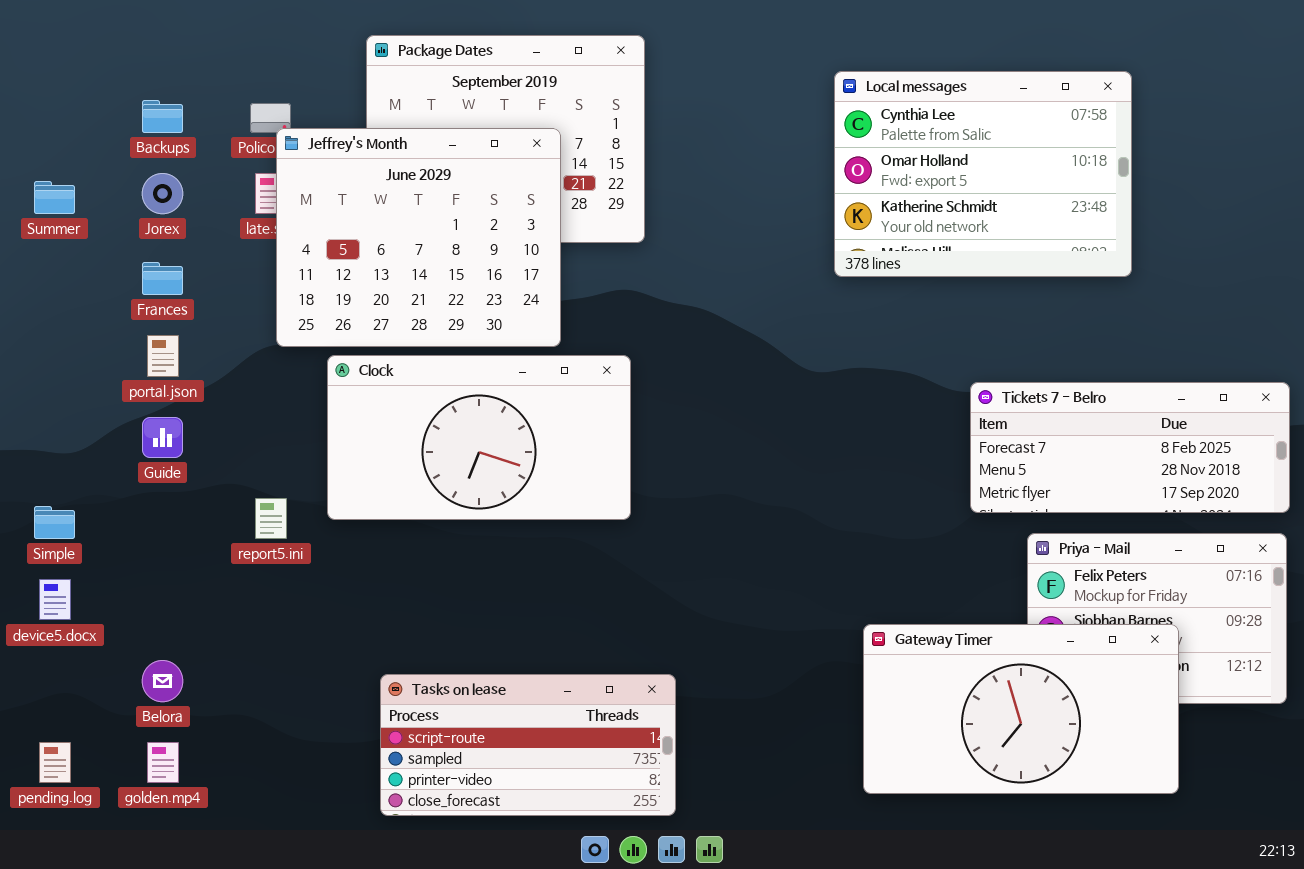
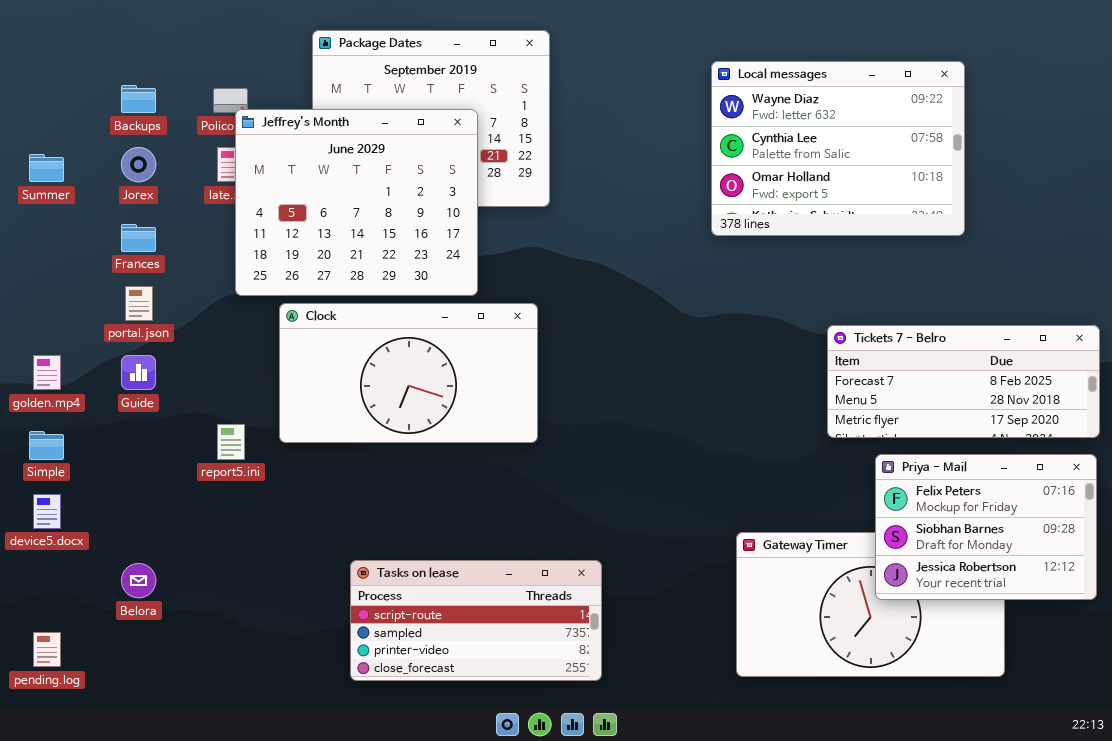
Local messages: [834,71,1132,277] -> [711,61,965,236], scrolled up 1 row
Priya - Mail: [1027,533,1287,704] -> [875,454,1097,600], raised
Tasks on lease: [380,674,676,816] -> [350,560,602,681], moved
golden.mp4: [147,742,179,783] -> [33,355,61,390], moved

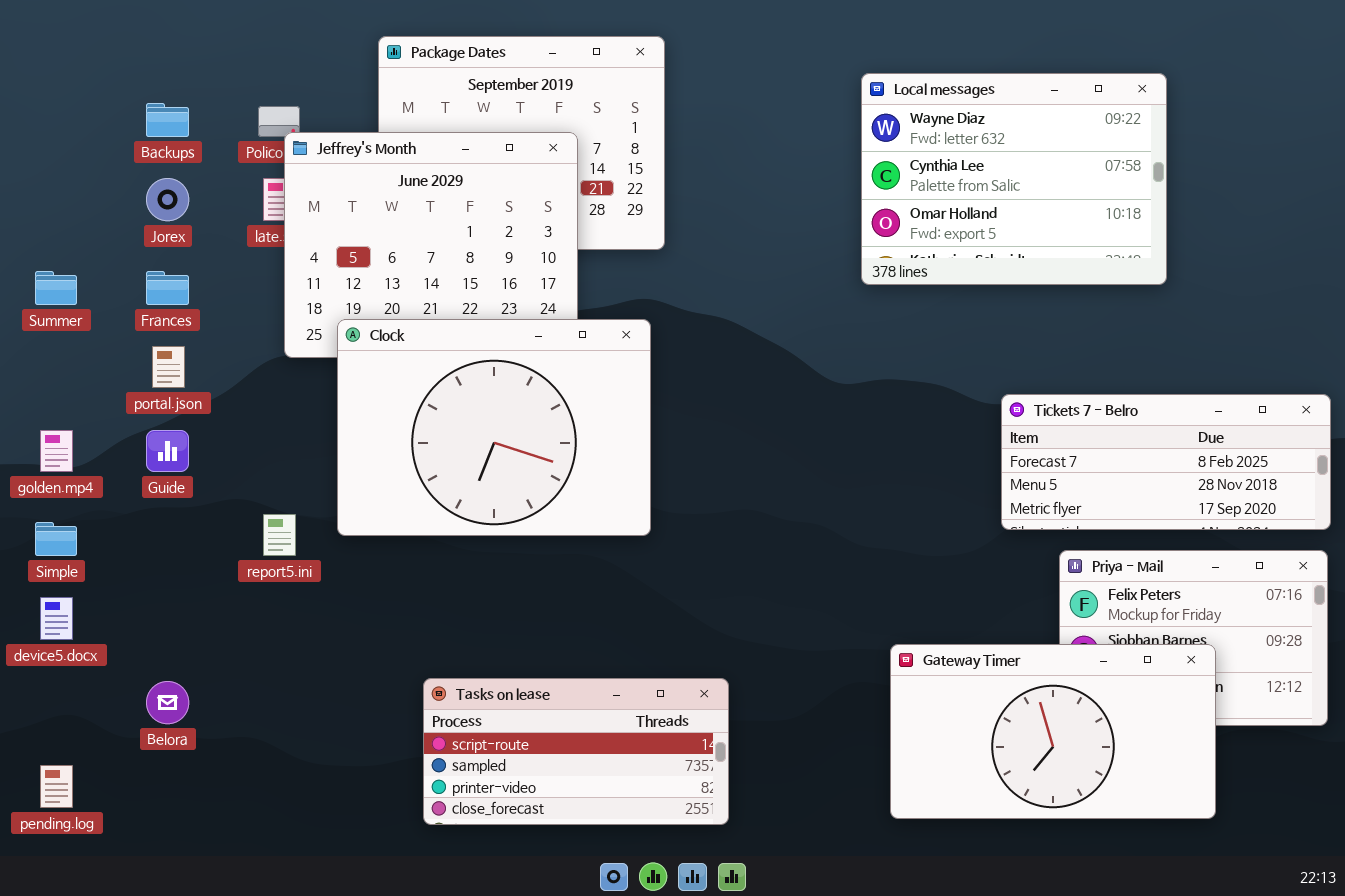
Summer: [29,154,64,182] -> [35,271,77,305], moved
Clock: [279,303,538,443] -> [337,319,651,536], resized
Gateway Timer: [736,532,1005,677] -> [890,644,1216,819], raised

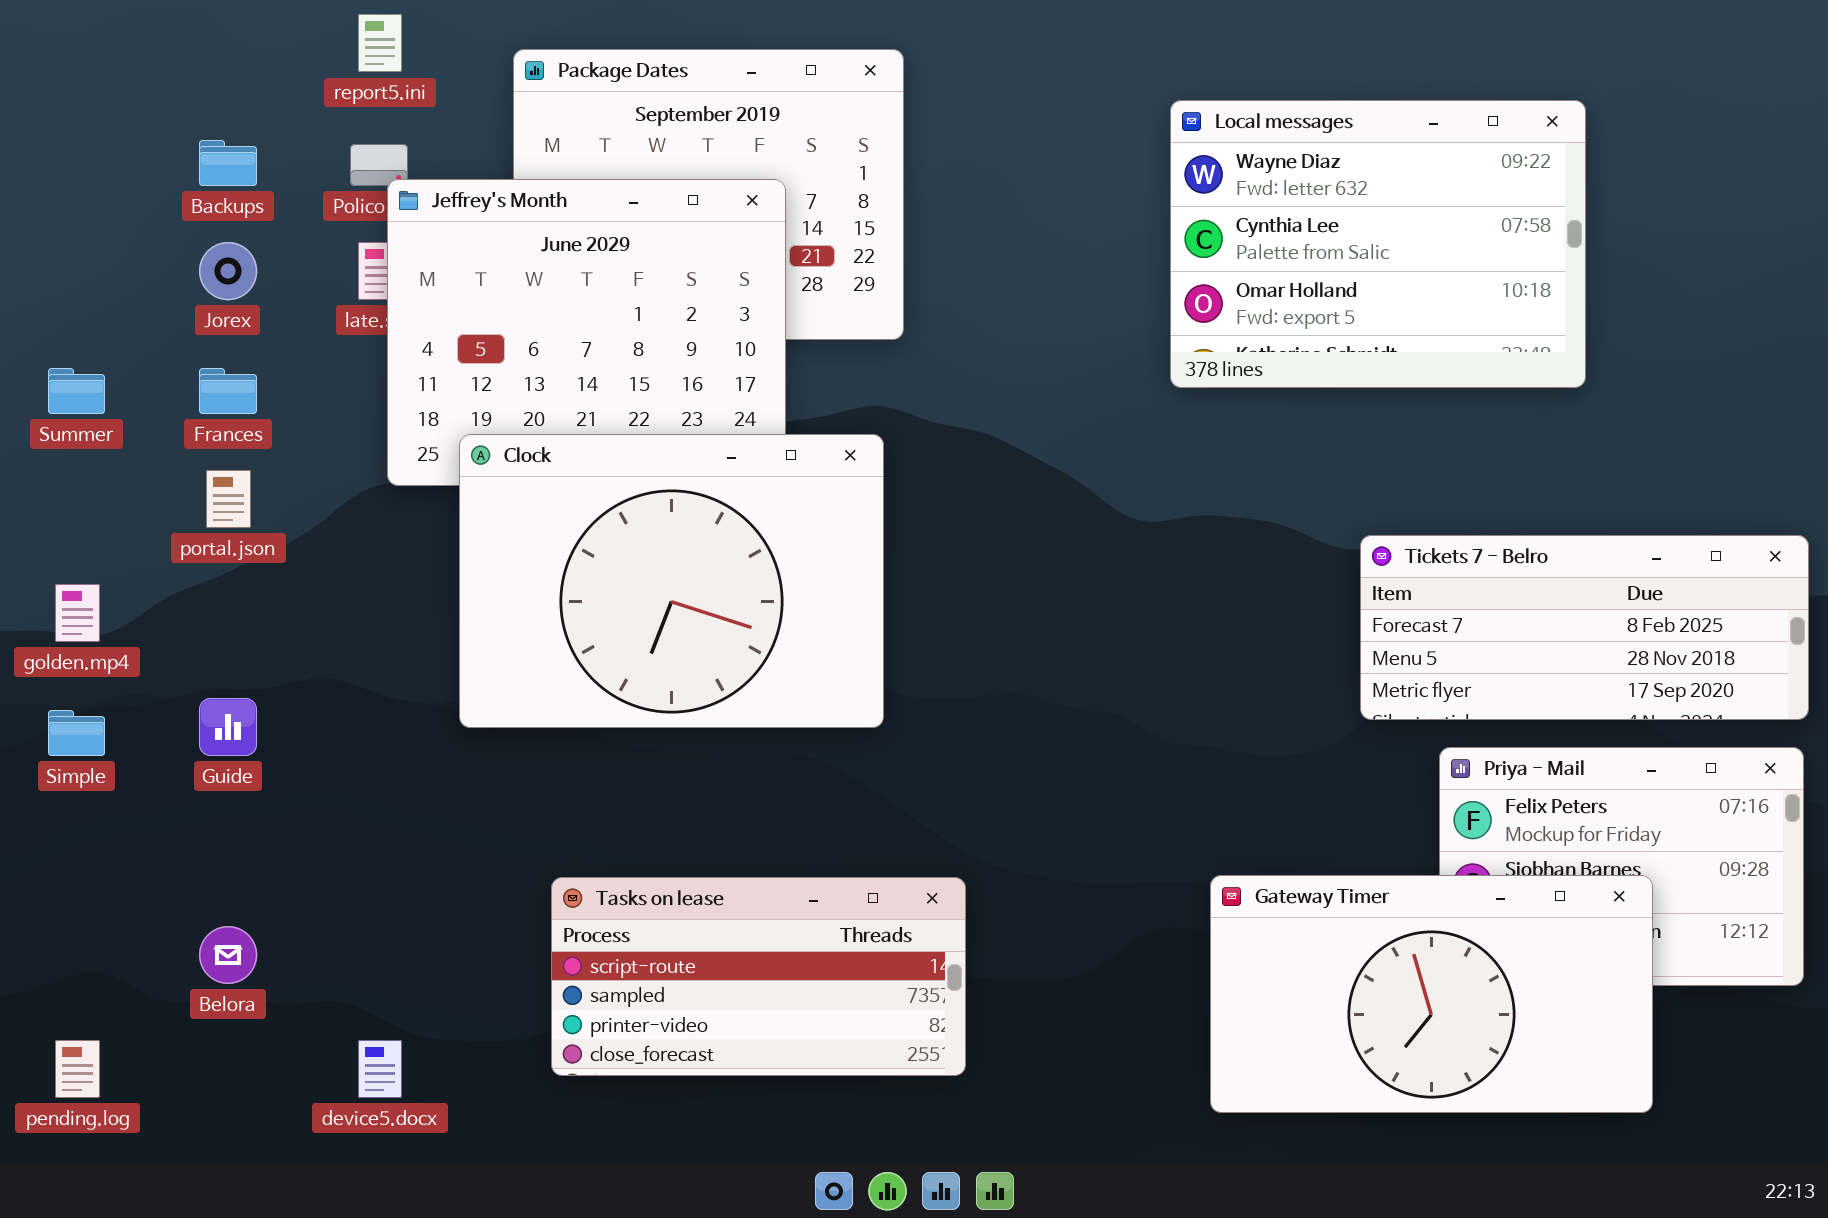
Guide: [146,430,189,472] -> [199,698,257,756], moved
report5.ini: [263,514,296,556] -> [358,14,402,72], moved
device5.docx: [40,597,73,640] -> [358,1040,402,1098], moved
Tasks on lease: [423,678,729,825] -> [551,877,966,1076], moved

